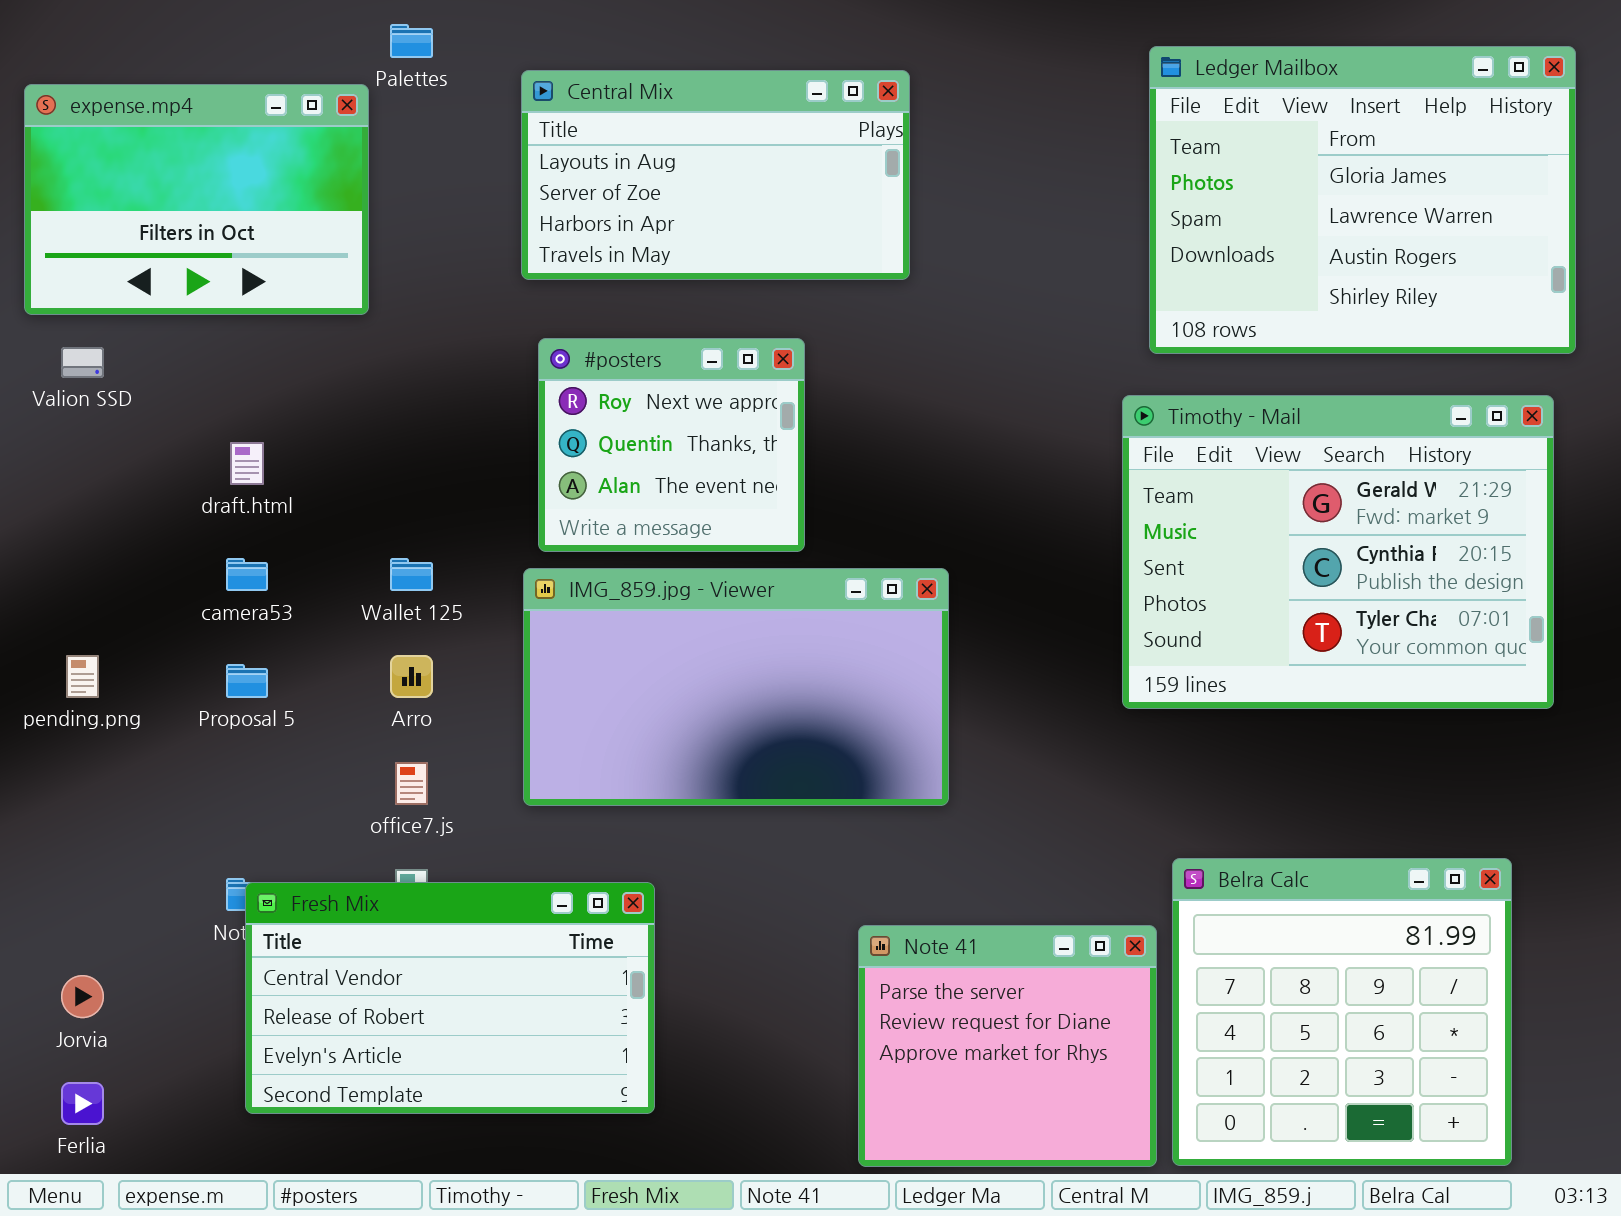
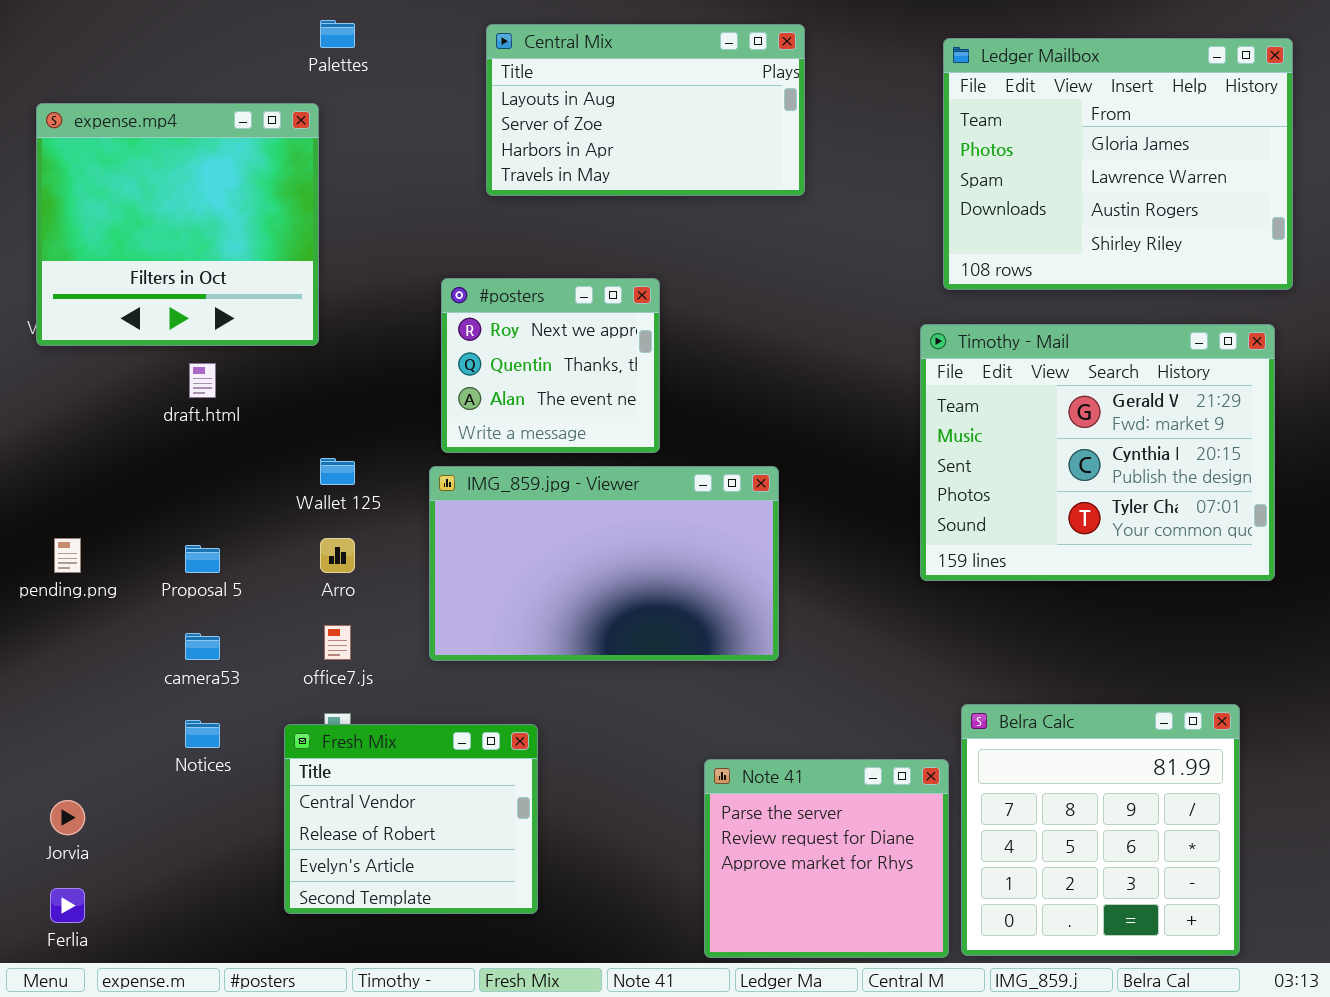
Central Mix: [521,70,910,280] -> [486,24,805,196], moved
expense.mp4: [24,84,369,315] -> [36,103,319,346], moved, resized
camera53: [226,558,268,591] -> [185,633,220,660], moved
Fresh Mix: [245,882,655,1114] -> [284,724,538,914], resized

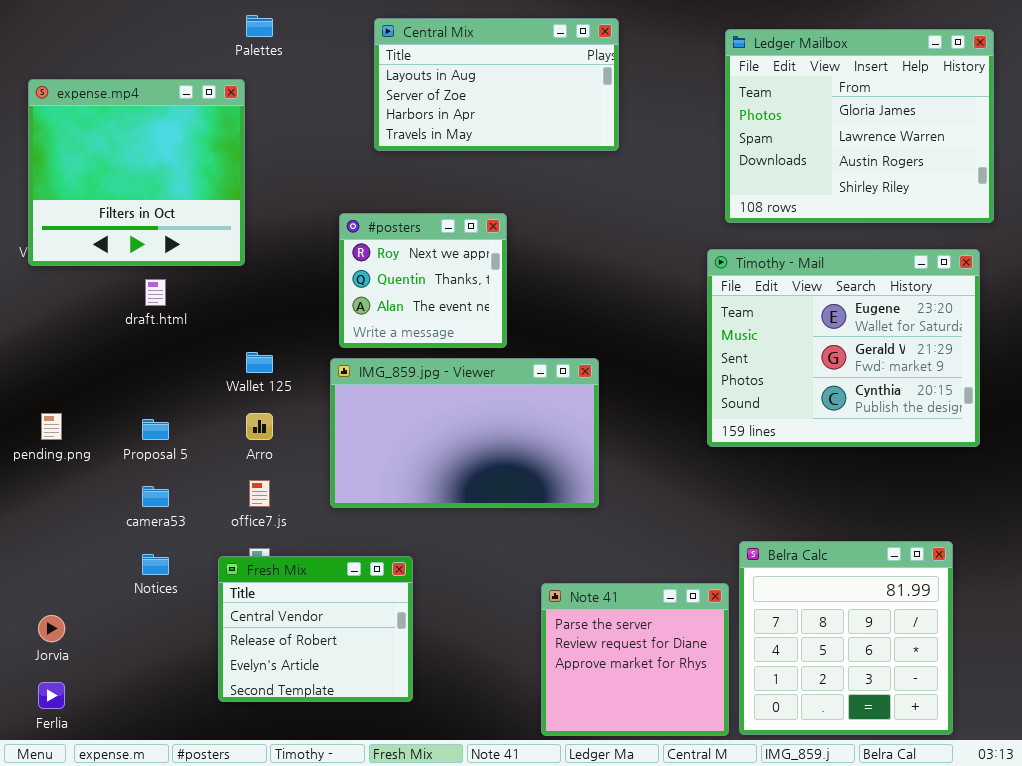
Timothy - Mail: [920,324,1275,581] -> [707,249,980,447], scrolled up 1 row

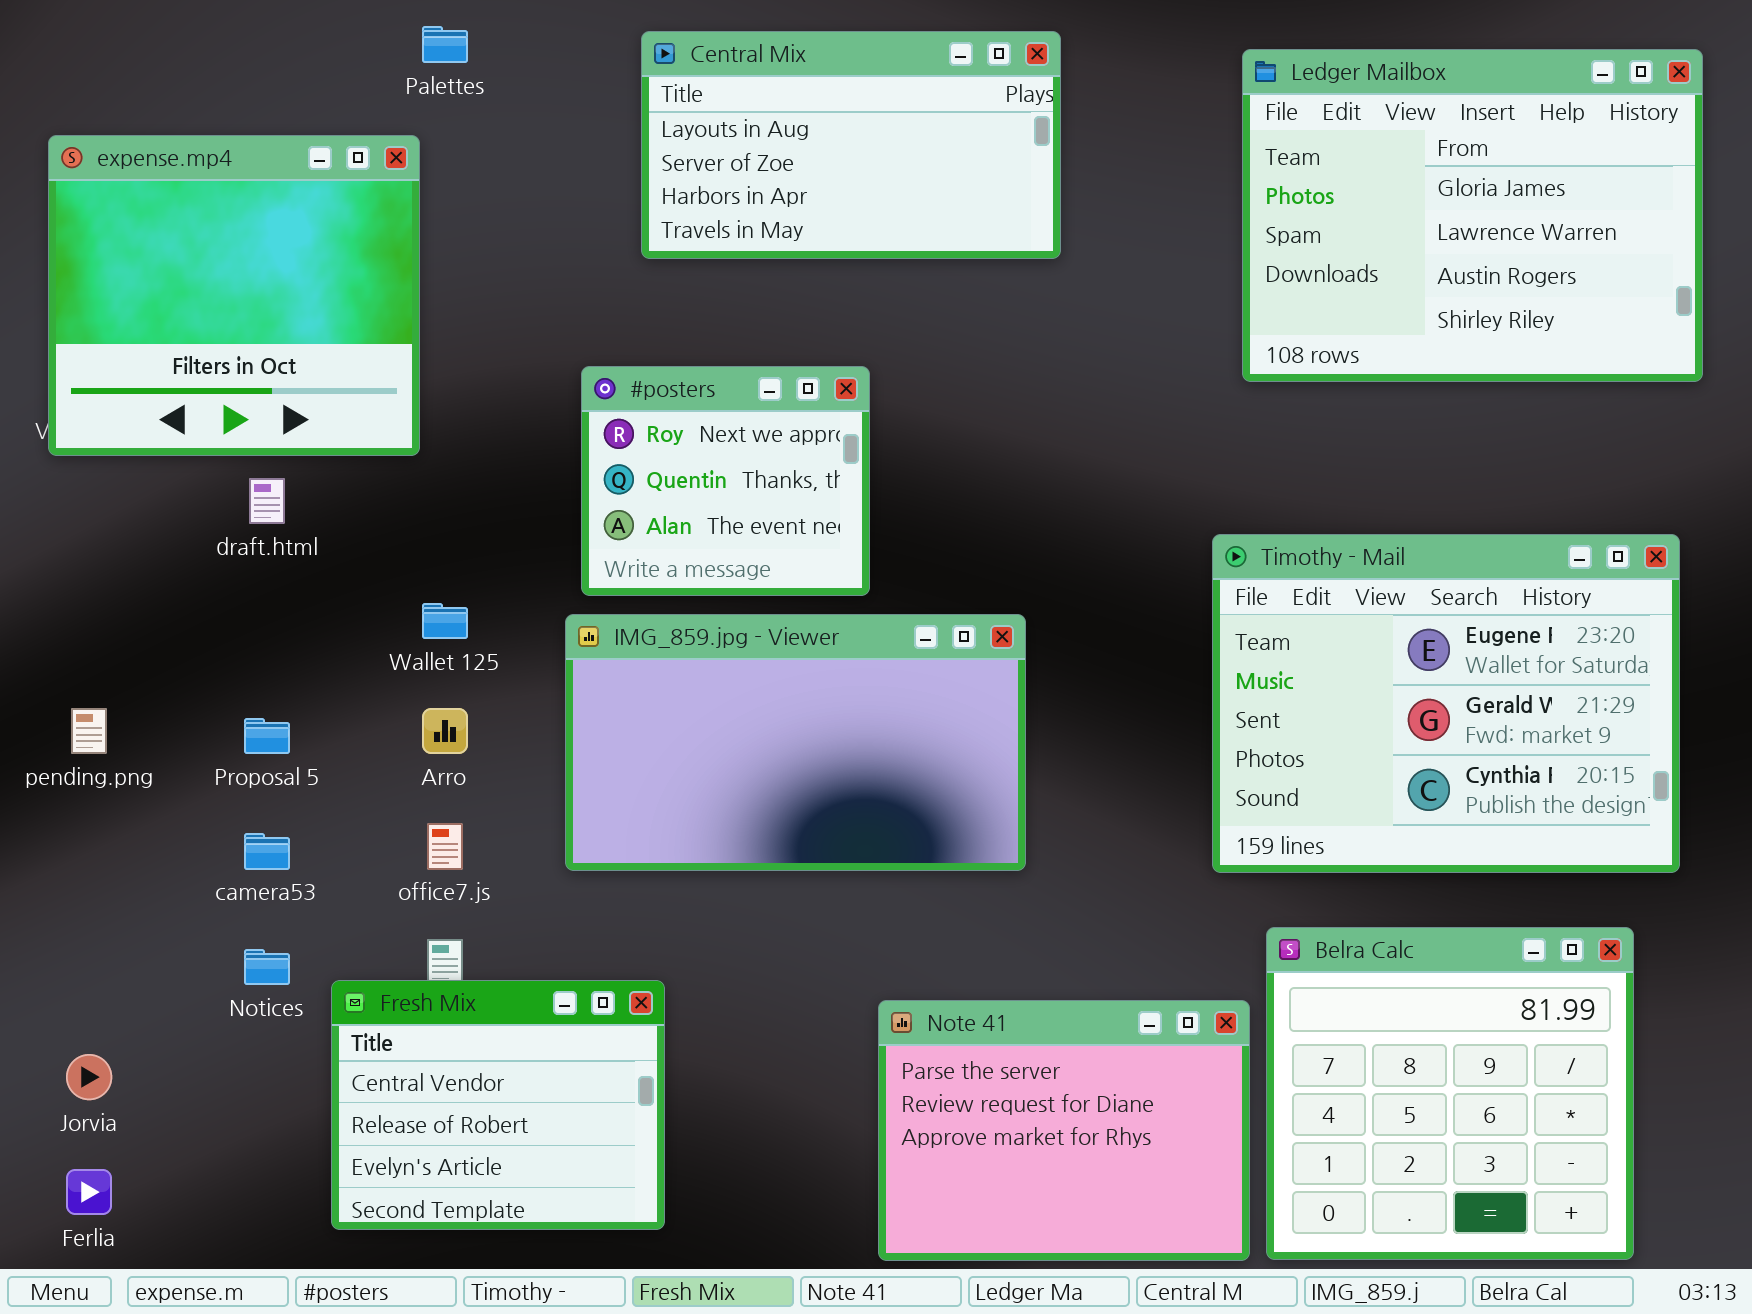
Timothy - Mail: [707,249,980,447] -> [1212,534,1680,873], moved
Fresh Mix: [218,556,413,702] -> [331,980,665,1230], moved
Note 41: [541,583,729,736] -> [878,1000,1250,1261], resized

